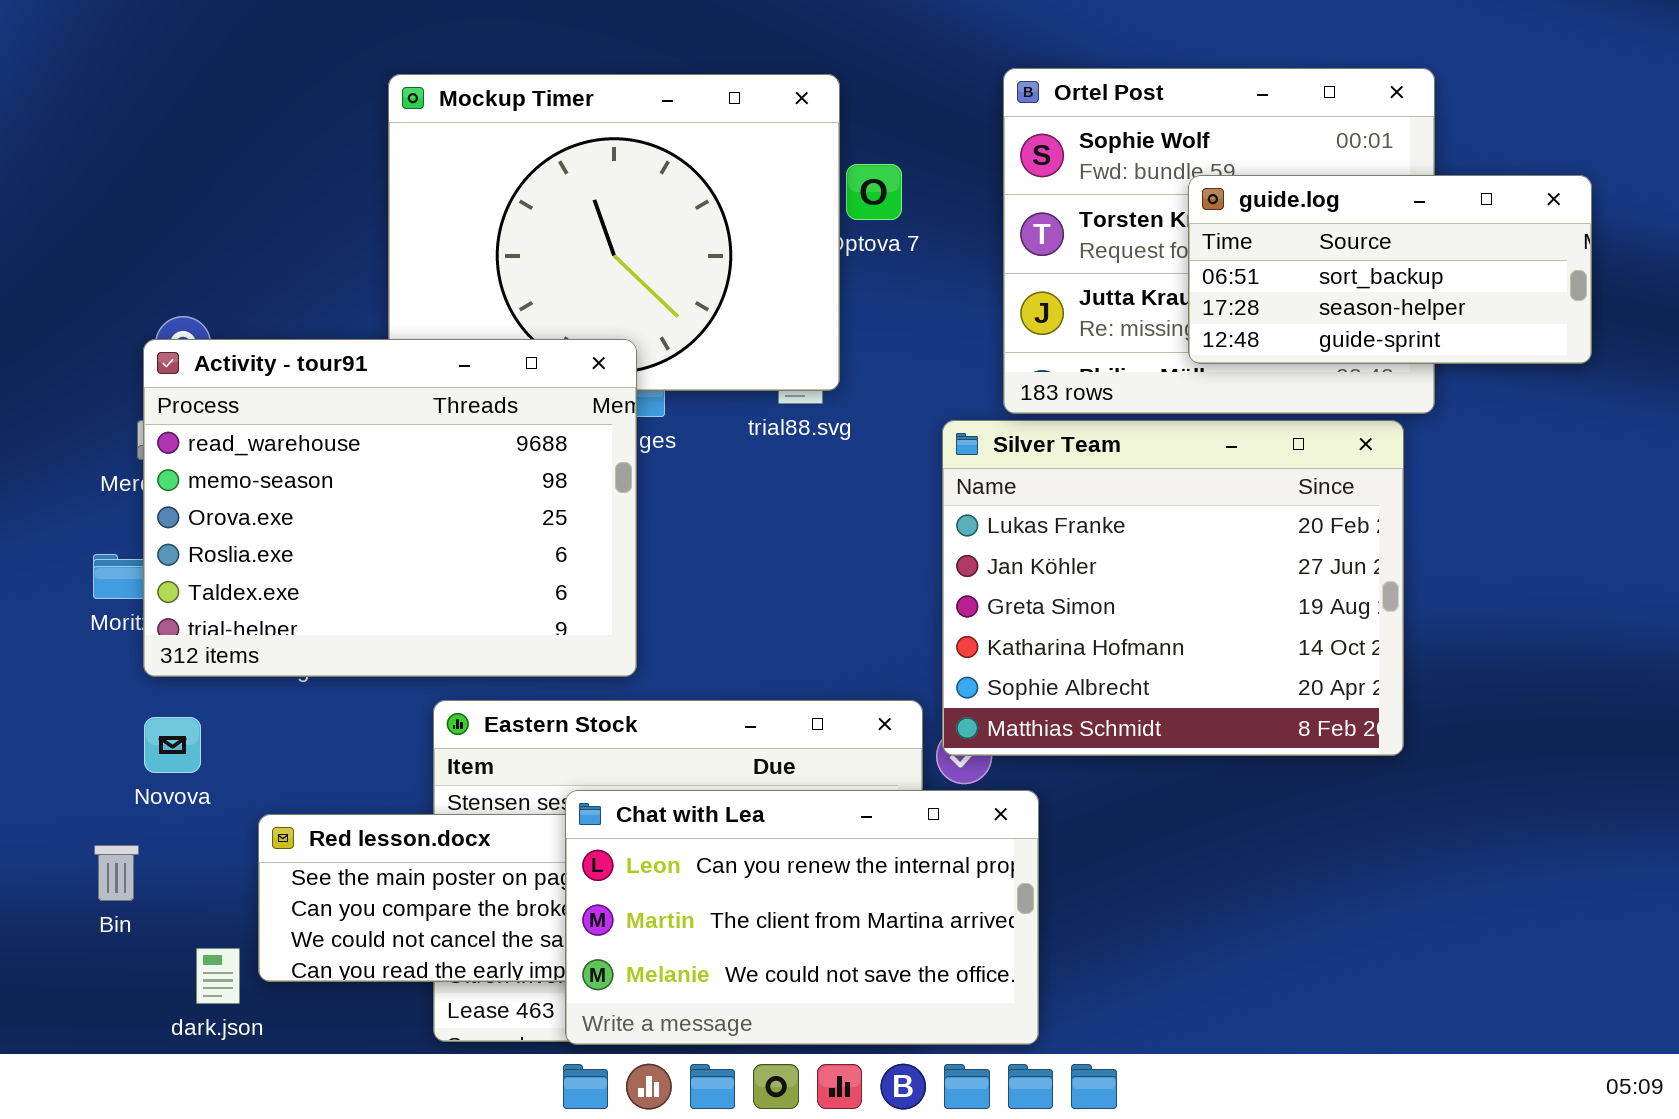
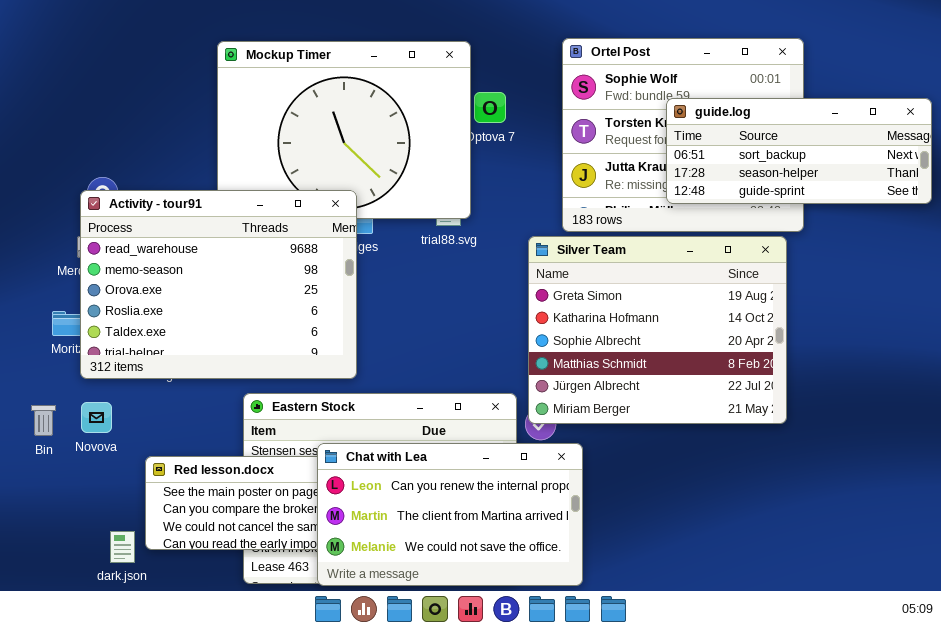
guide.log: [1188,175,1592,364] -> [666,98,932,204], resized
Silver Team: [942,420,1404,756] -> [528,236,787,424], scrolled down 2 rows
Bin: [94,845,139,901] -> [31,405,56,436], moved

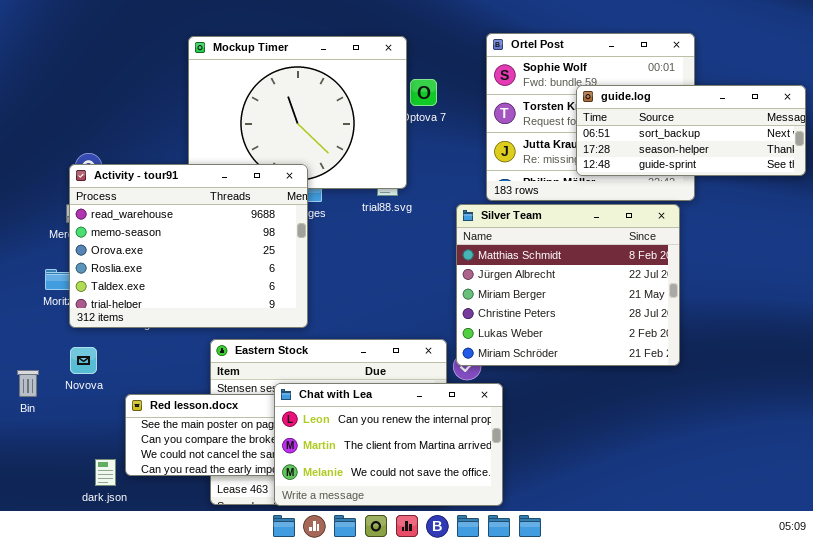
Silver Team: [528,236,787,424] -> [456,204,680,366], scrolled down 3 rows
Bin: [31,405,56,436] -> [17,370,39,397], moved

